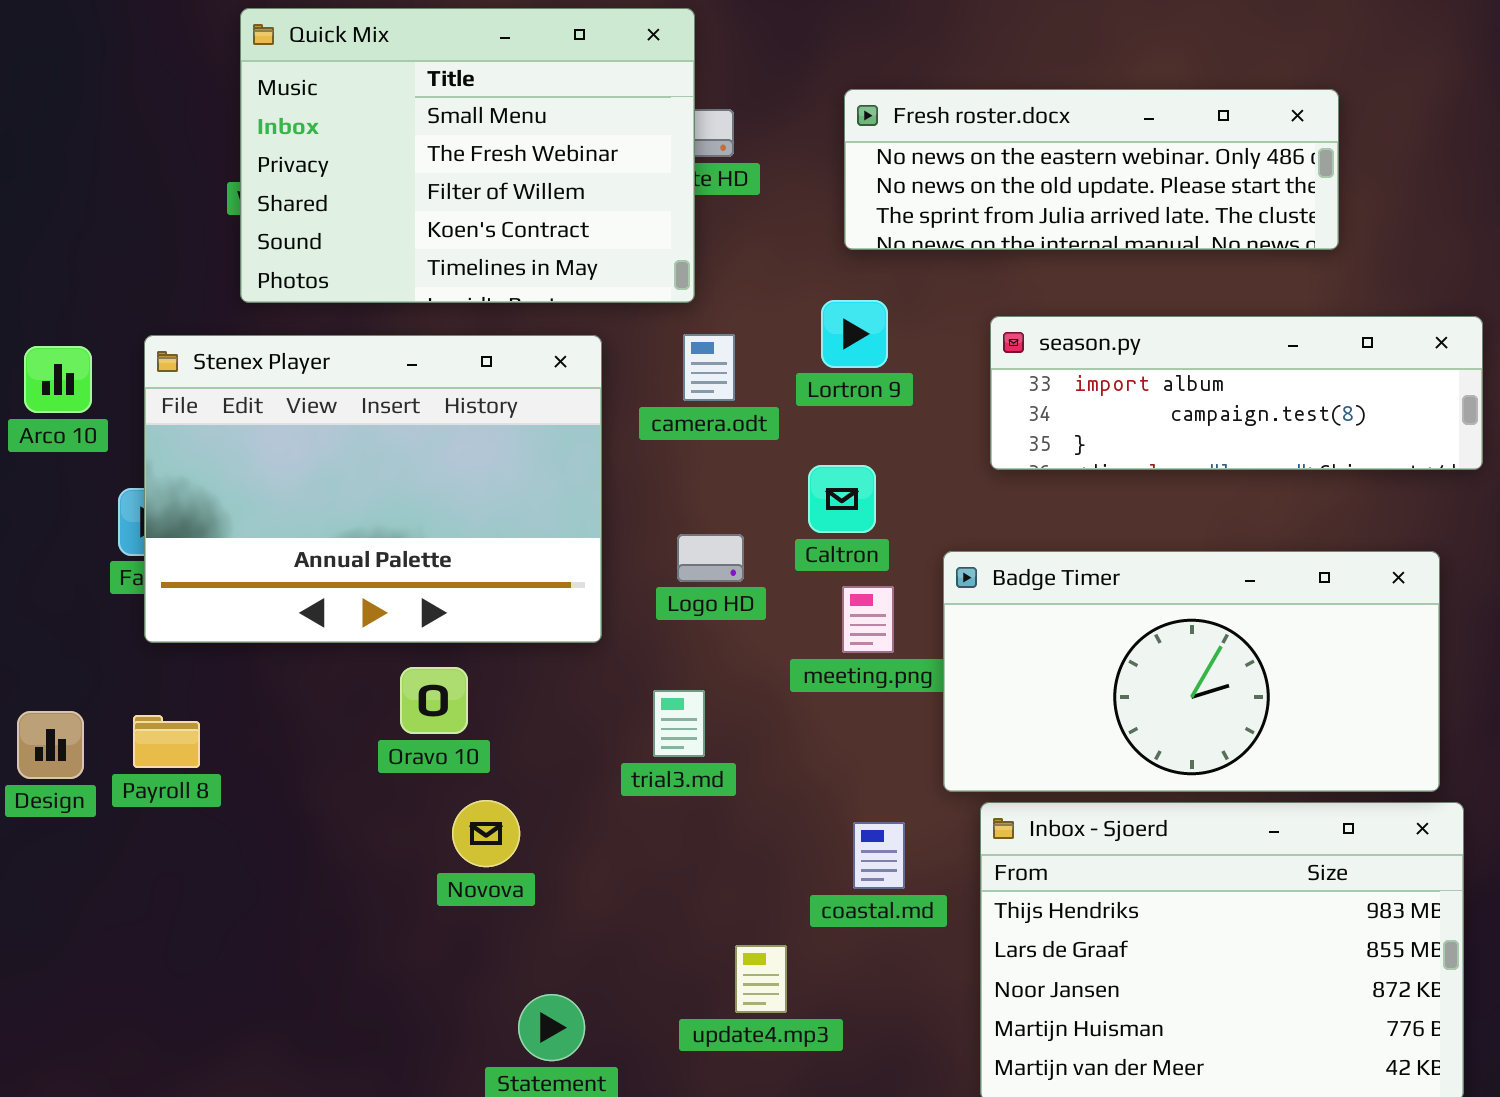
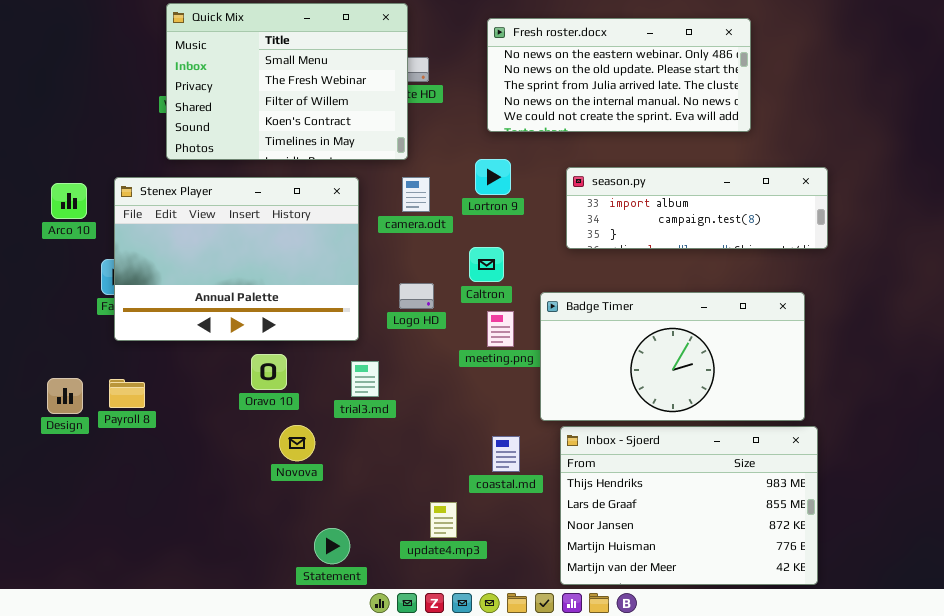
Fresh roster.docx: [844,89,1339,250] -> [487,18,751,132], resized
trial3.md: [653,690,705,757] -> [351,361,379,397], moved

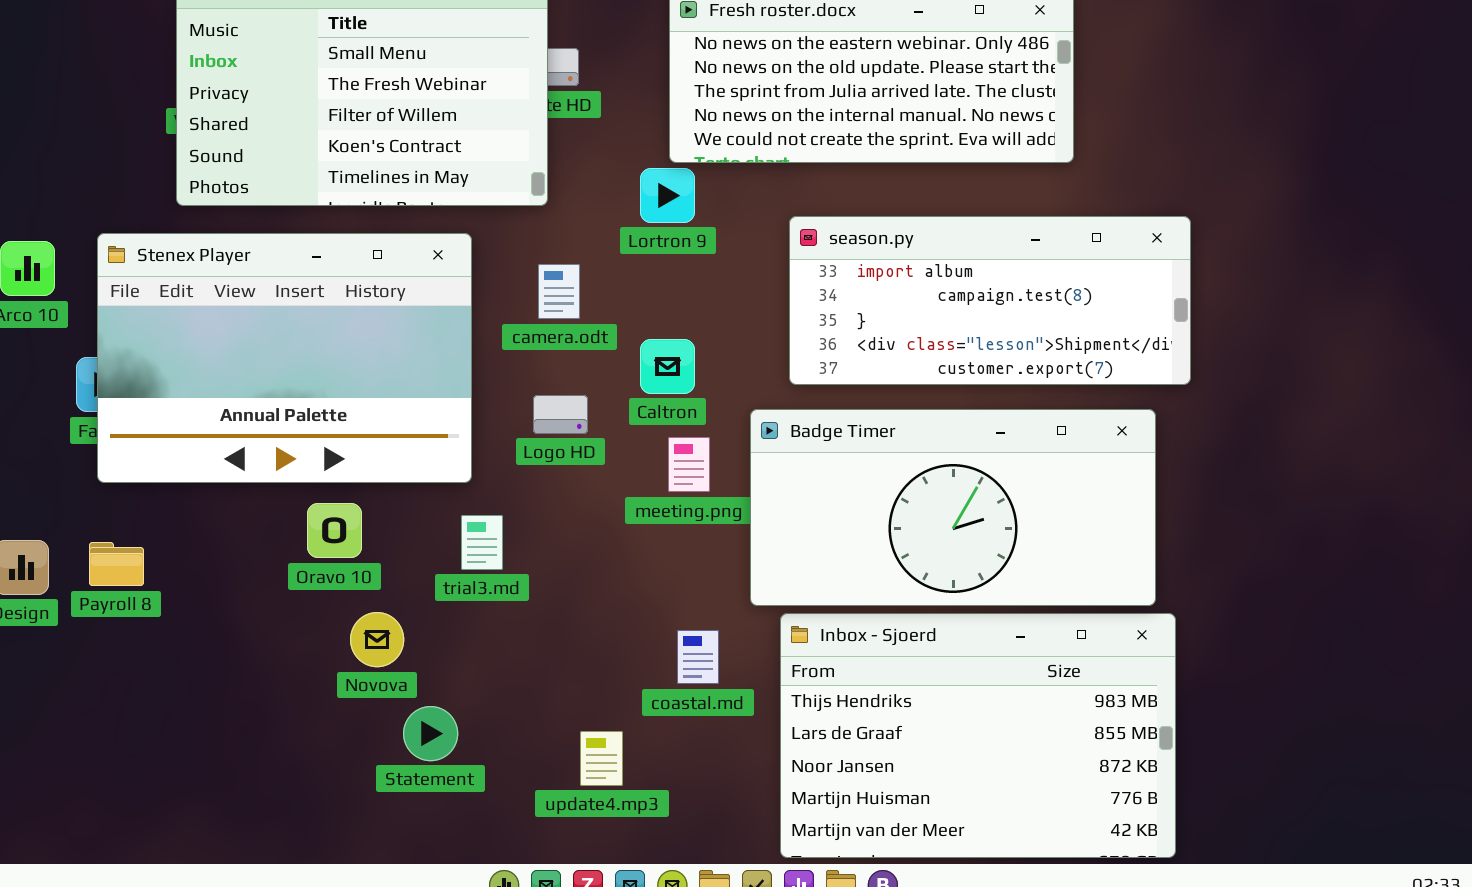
Lortron 9: [475,159,511,195] -> [640,168,695,223], moved
season.py: [566,167,828,249] -> [789,216,1191,385], resized
camera.odt: [402,177,430,212] -> [538,264,580,319], moved
Statement: [314,528,350,564] -> [403,706,458,761], moved

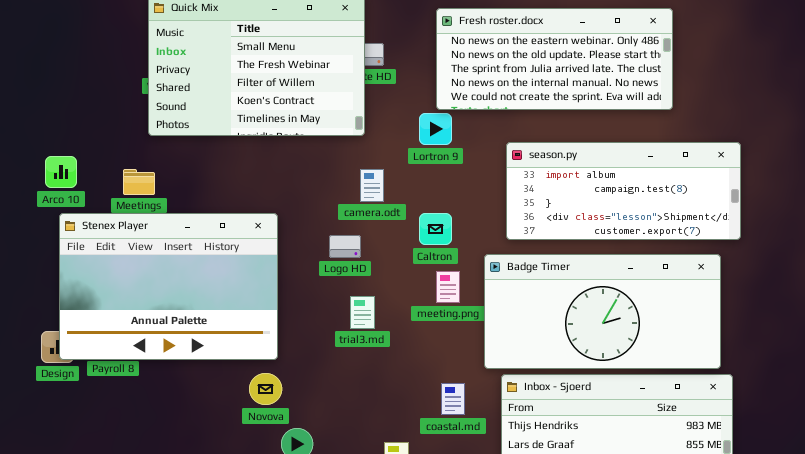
Stenex Player: [97,233,472,483] -> [59,213,278,360], moved
Logo HD: [533,395,588,434] -> [329,235,361,258], moved
trial3.md: [461,515,503,570] -> [350,296,375,329], moved

